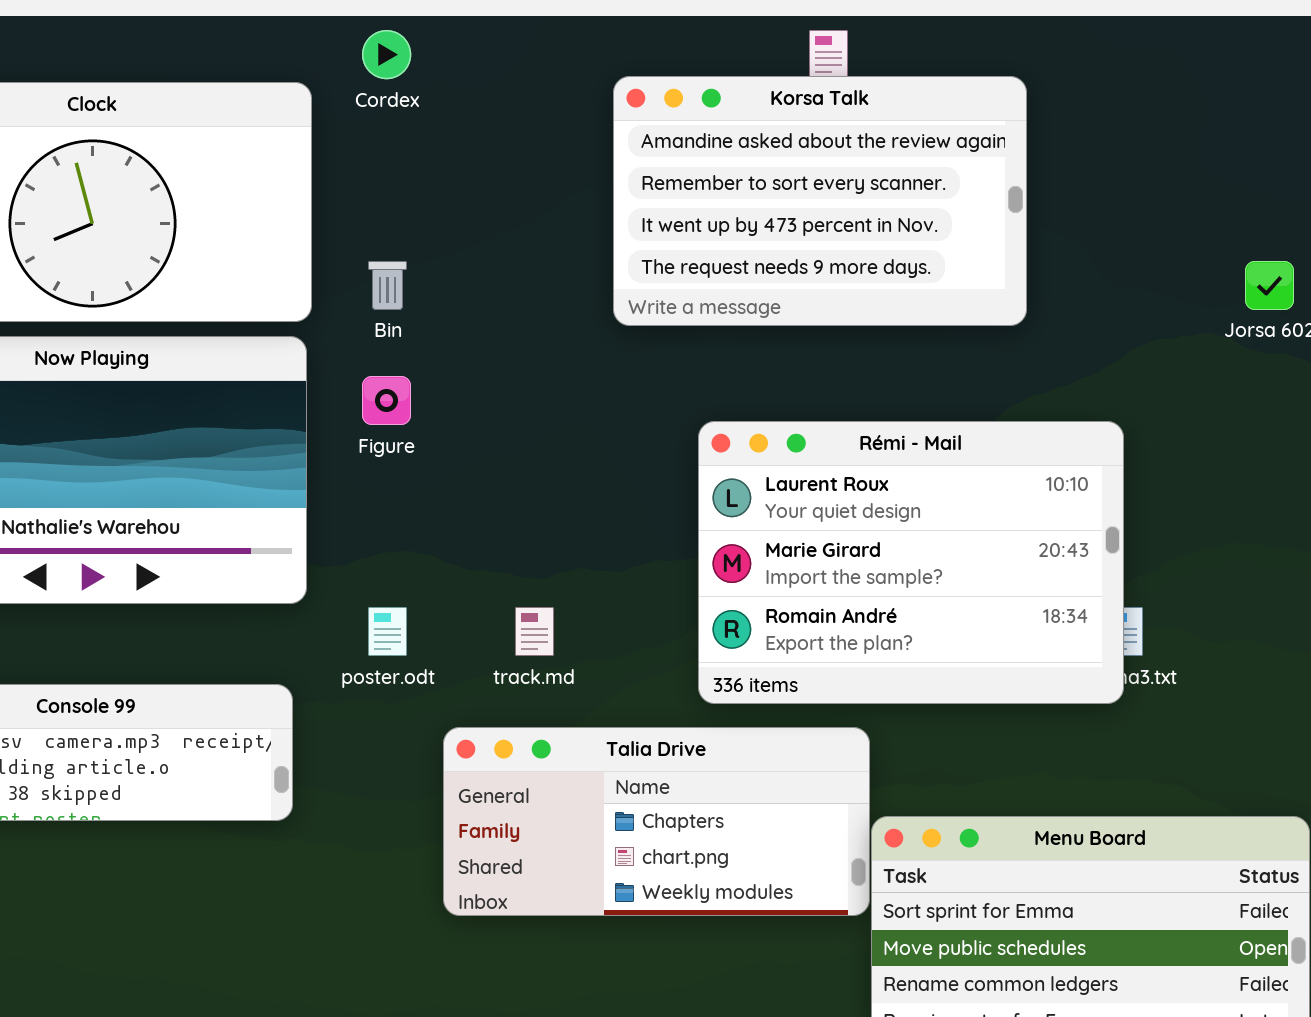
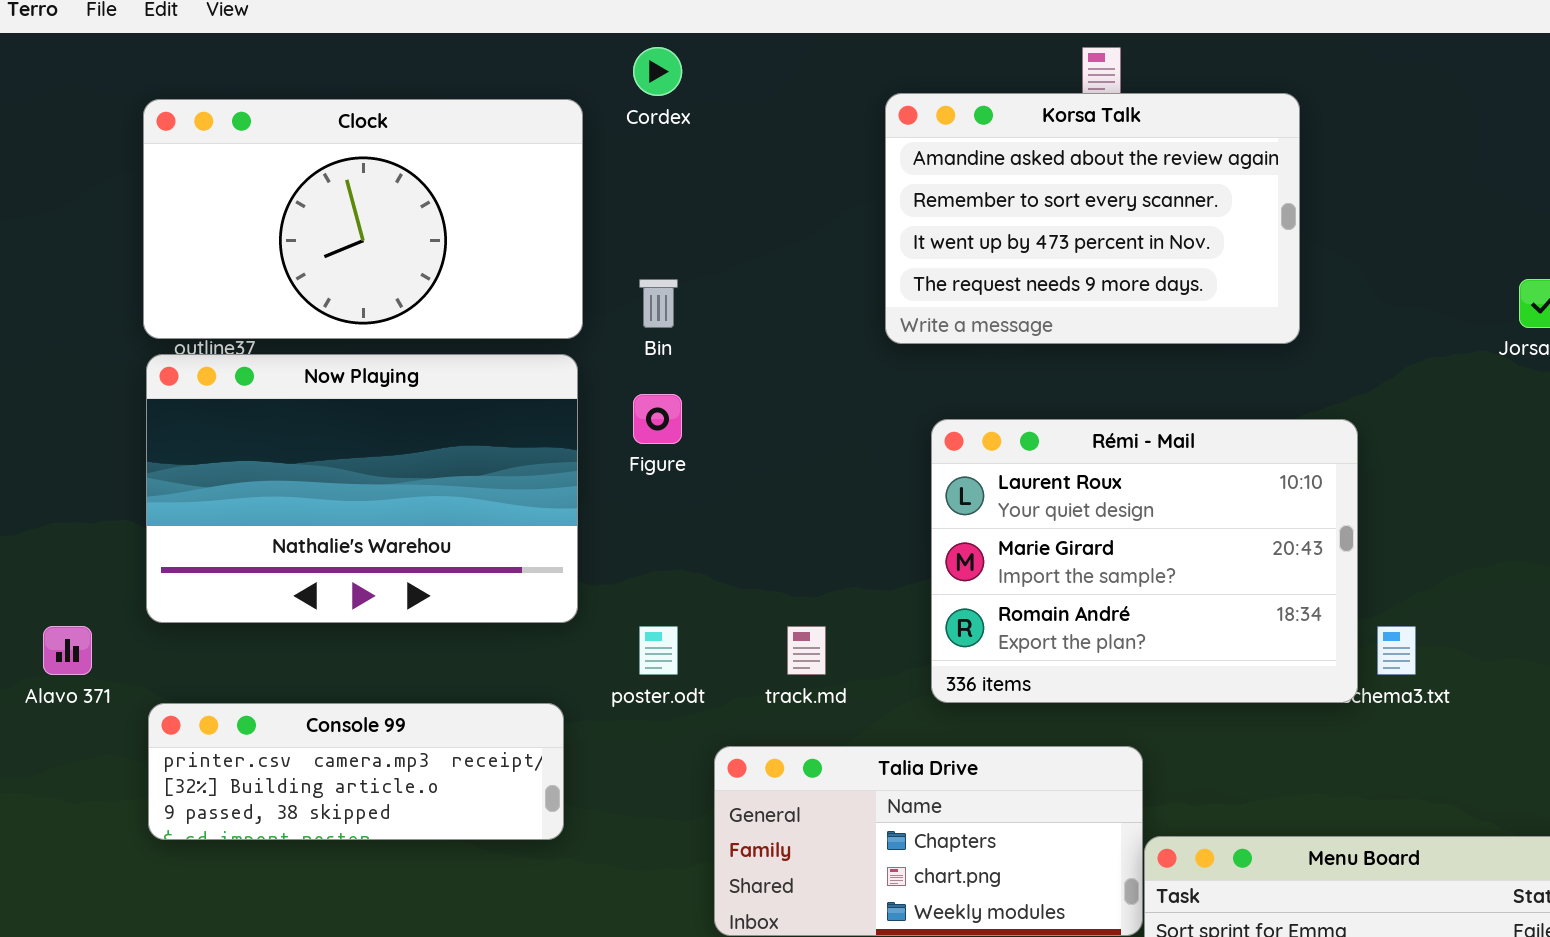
Rémi - Mail: [698,421,1124,704] -> [931,419,1358,703], moved

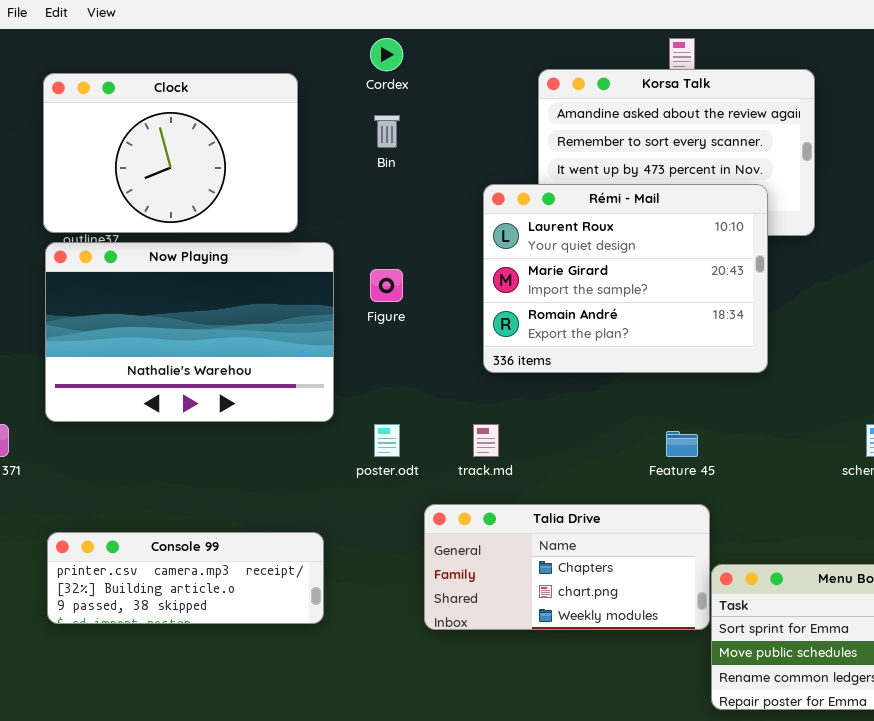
Clock: [143,99,583,339] -> [43,73,298,233], resized
Bin: [639,279,678,328] -> [374,115,400,148], moved
Rémi - Mail: [931,419,1358,703] -> [483,184,768,373], moved
Console 99: [148,703,564,840] -> [47,532,324,624], moved

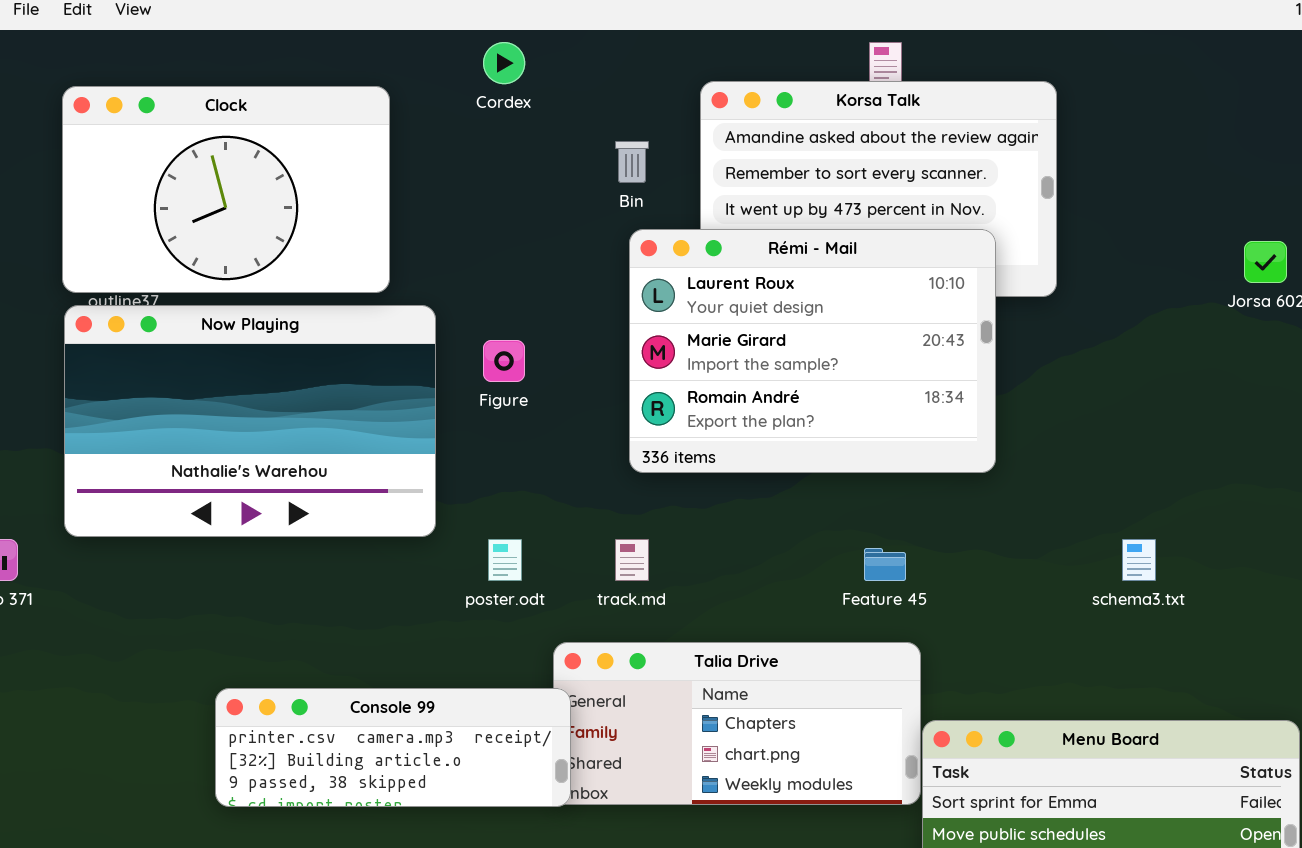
Bin: [374,115,400,148] -> [615,141,649,183], moved
Console 99: [47,532,324,624] -> [215,688,571,807], moved

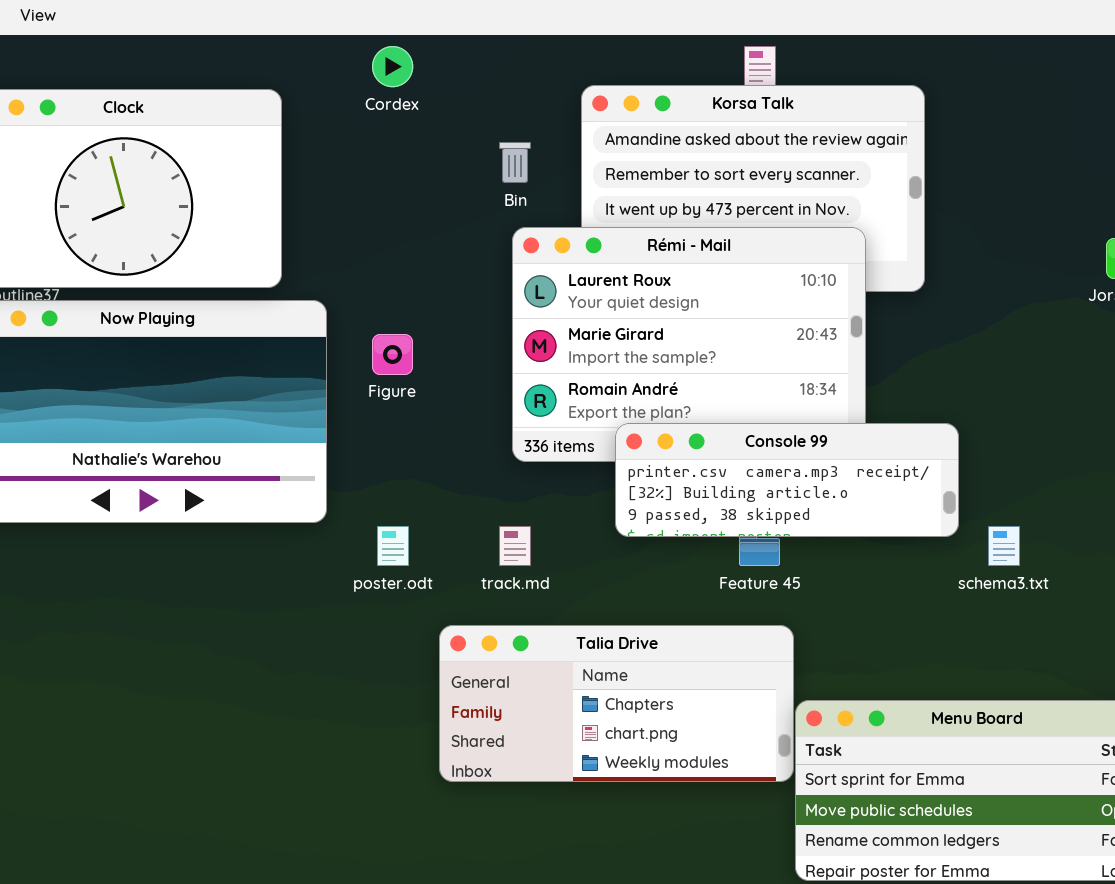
Console 99: [215,688,571,807] -> [615,423,959,537], moved

